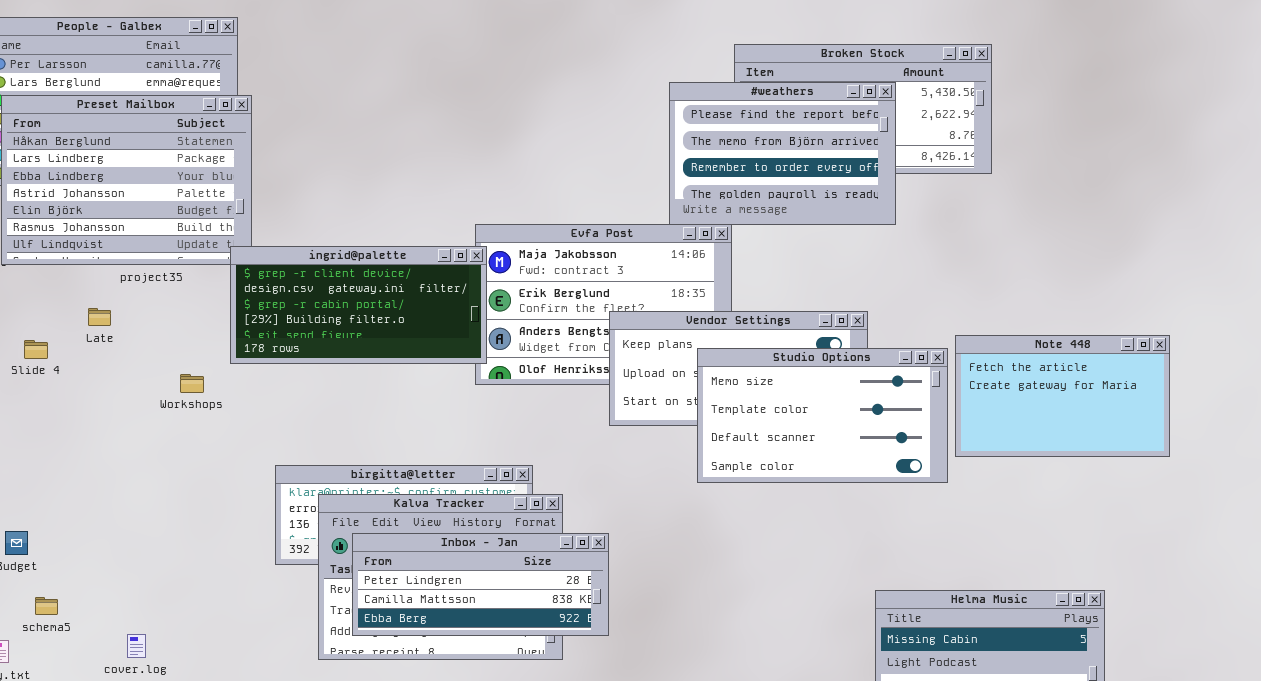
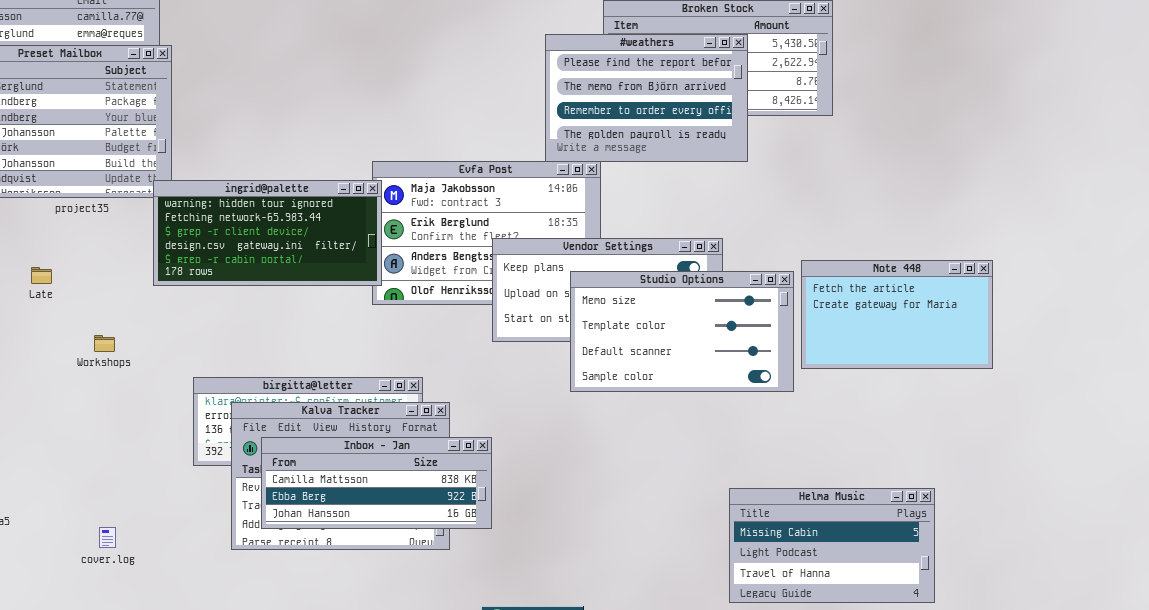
ingrid@palette: [230,246,487,364] -> [153,180,382,286], scrolled up 2 rows
Late: [88,308,111,326] -> [31,267,52,284], moved
Workshops: [180,374,204,393] -> [94,335,115,352], moved
Inbox - Jan: [352,533,609,636] -> [261,437,492,529], scrolled down 1 row
cover.log: [127,634,146,658] -> [99,527,116,548], moved

